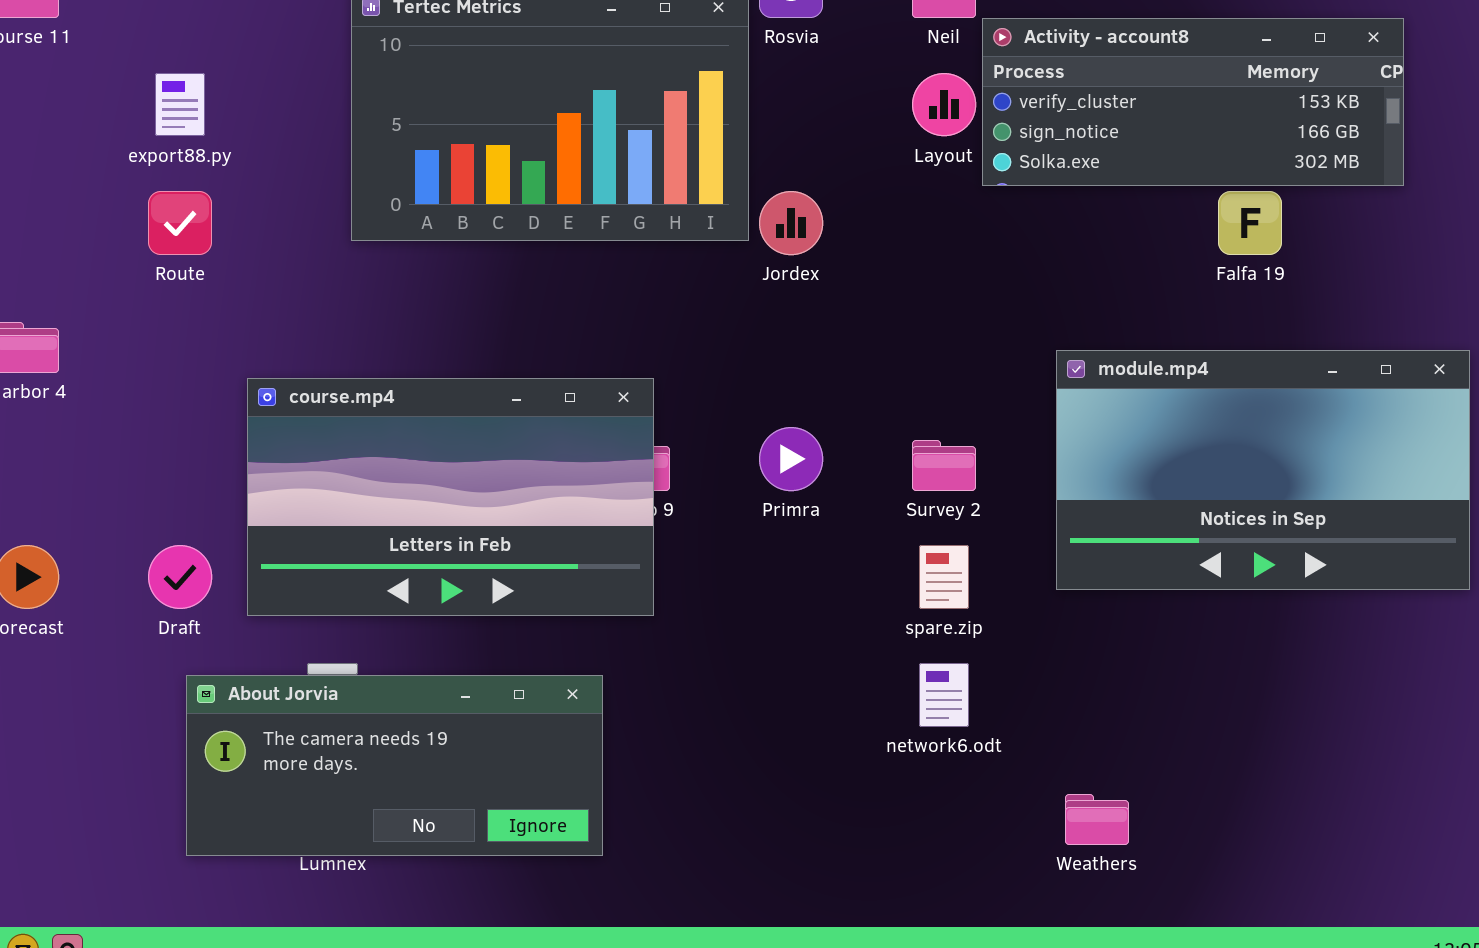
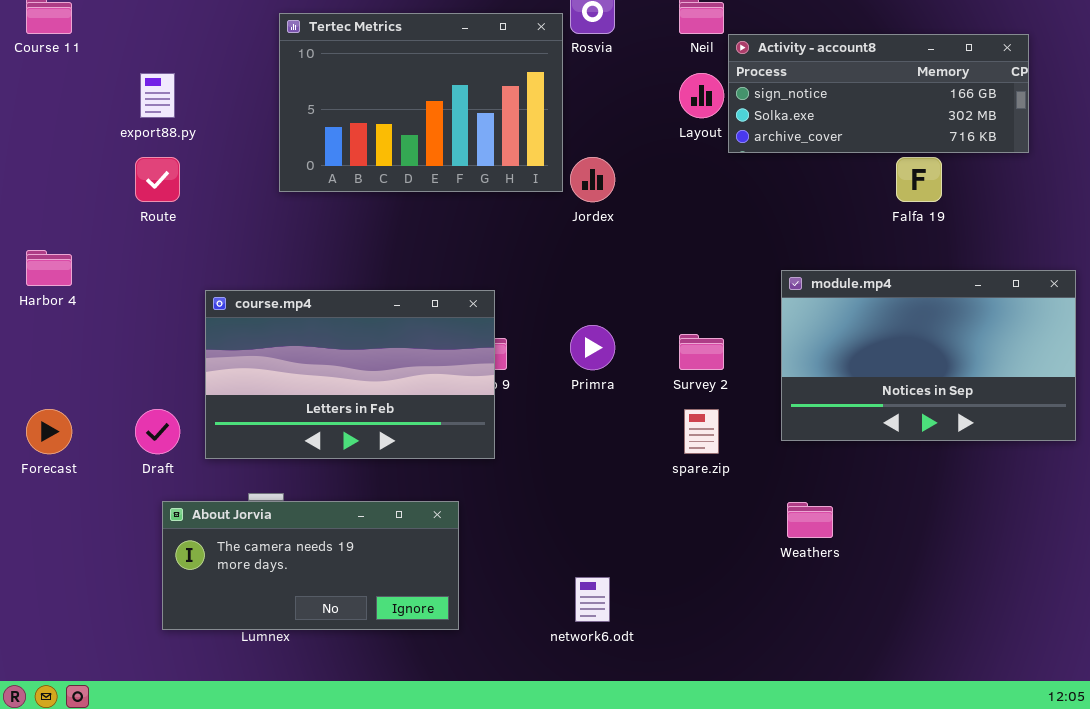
Activity - account8: [982,18,1404,186] -> [728,34,1029,153], scrolled down 1 row
network6.odt: [919,663,969,727] -> [575,577,610,622], moved
Weathers: [1065,794,1129,845] -> [787,502,833,538], moved

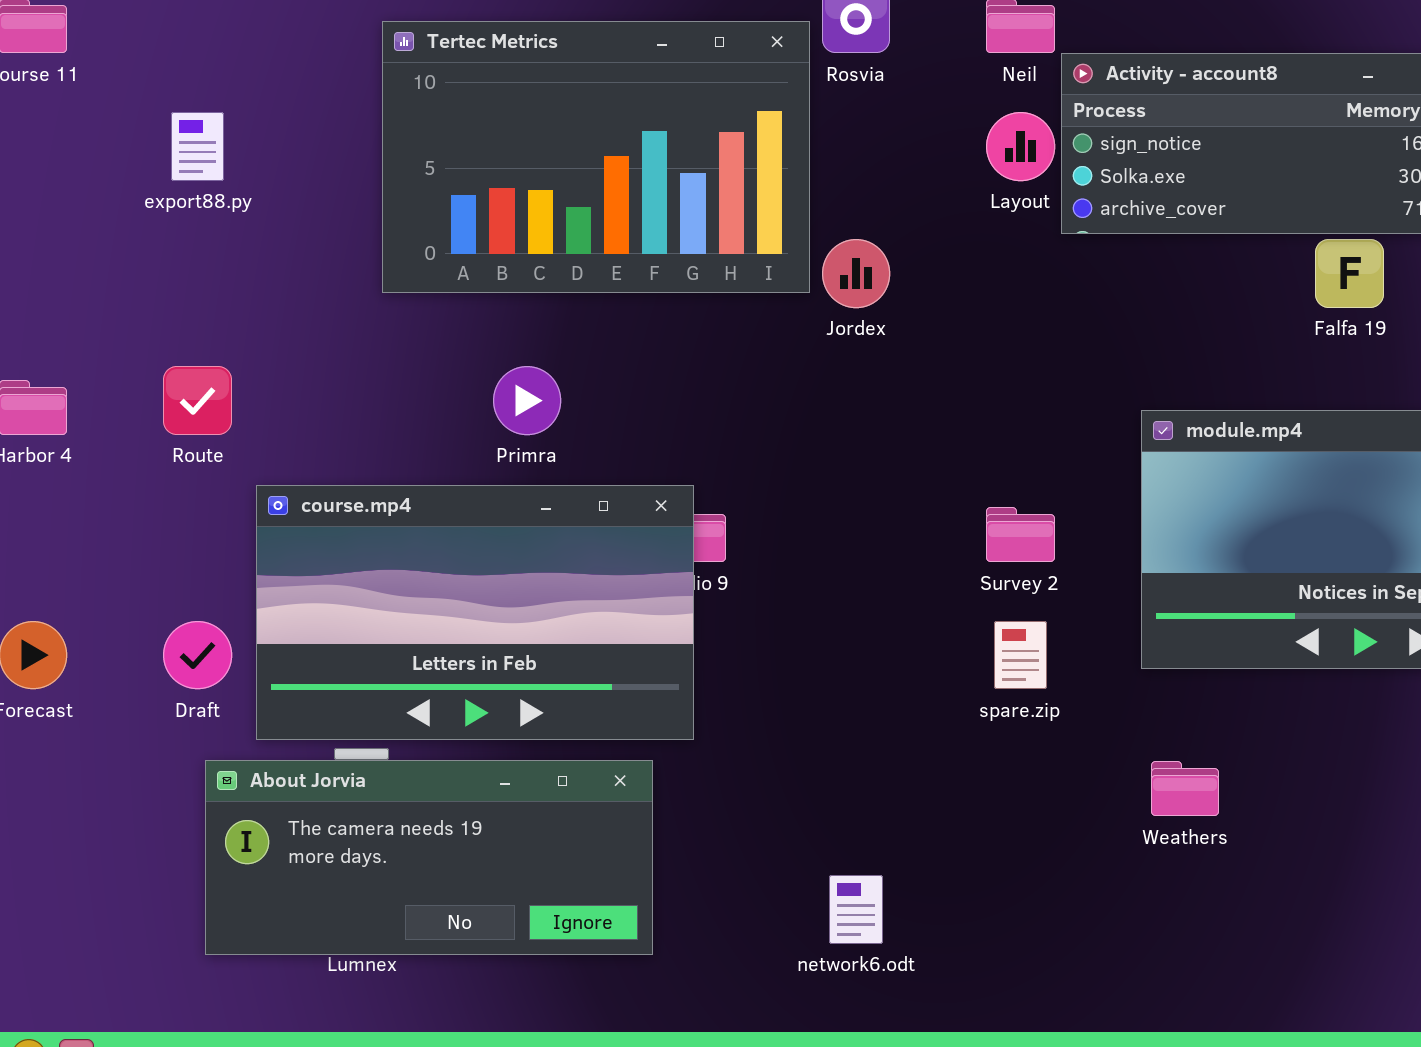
Route: [135,157,180,202] -> [163,366,232,435], moved
course.mp4: [205,290,495,459] -> [256,485,694,740], moved
Primra: [570,325,615,370] -> [493,366,561,435], moved

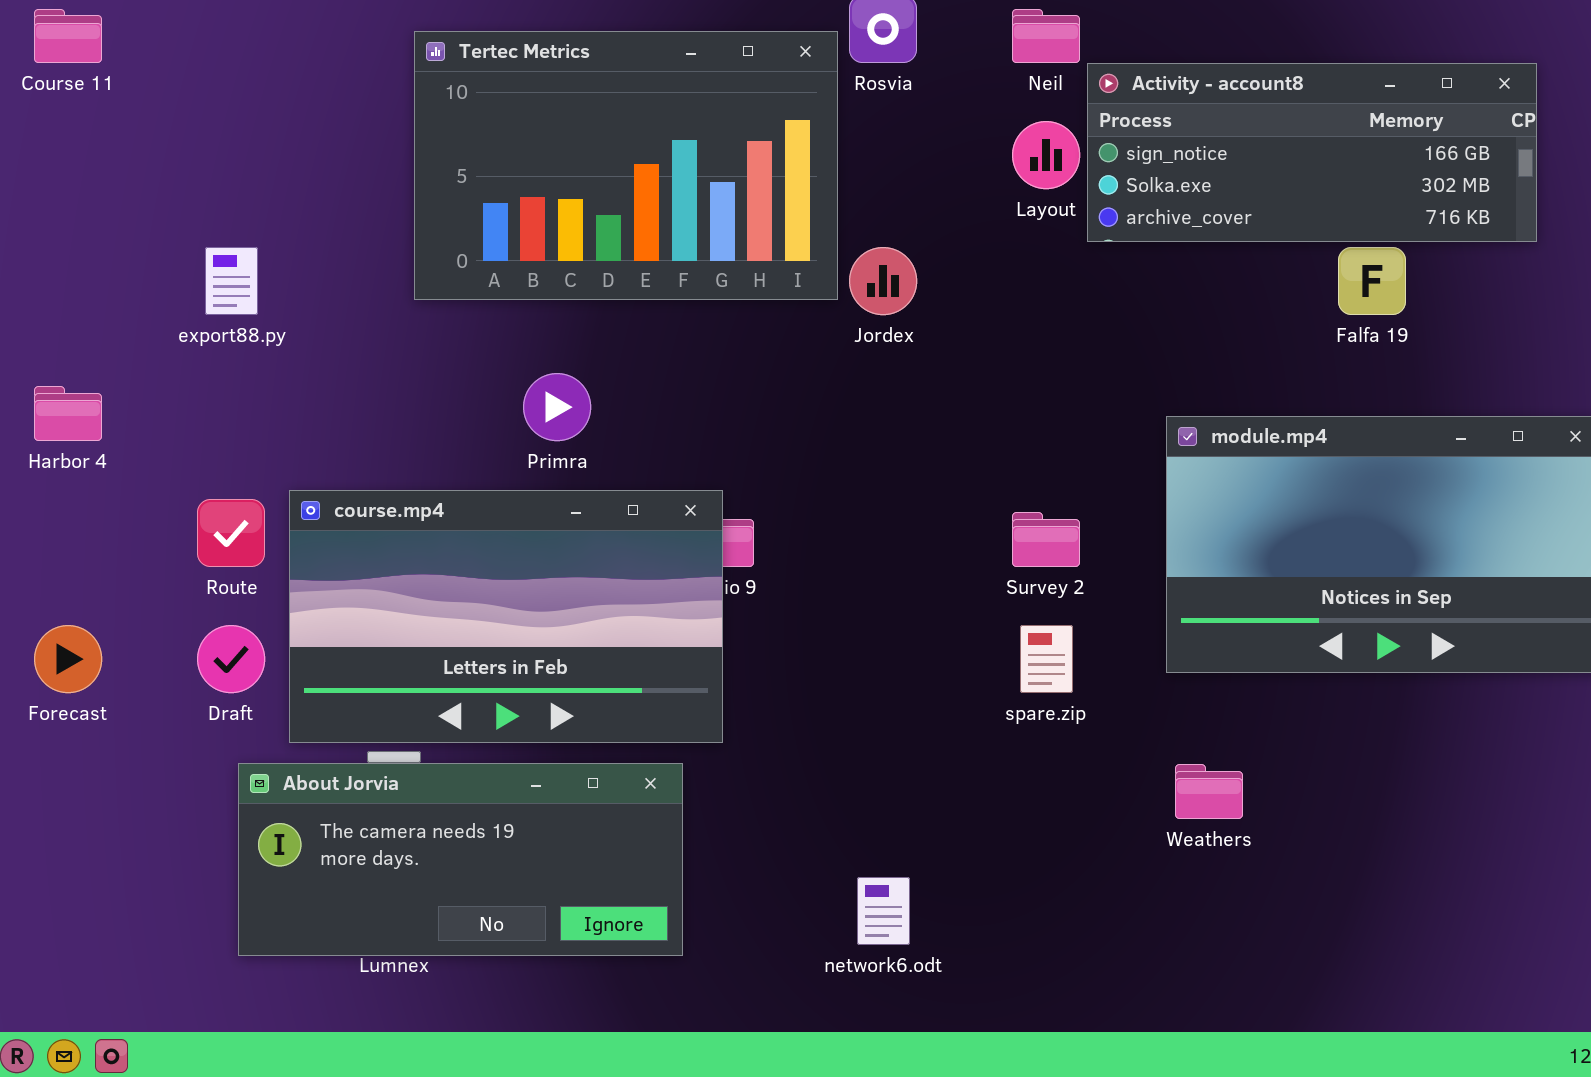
export88.py: [171,112,224,181] -> [205,247,258,315], moved
Route: [163,366,232,435] -> [197,499,265,567], moved

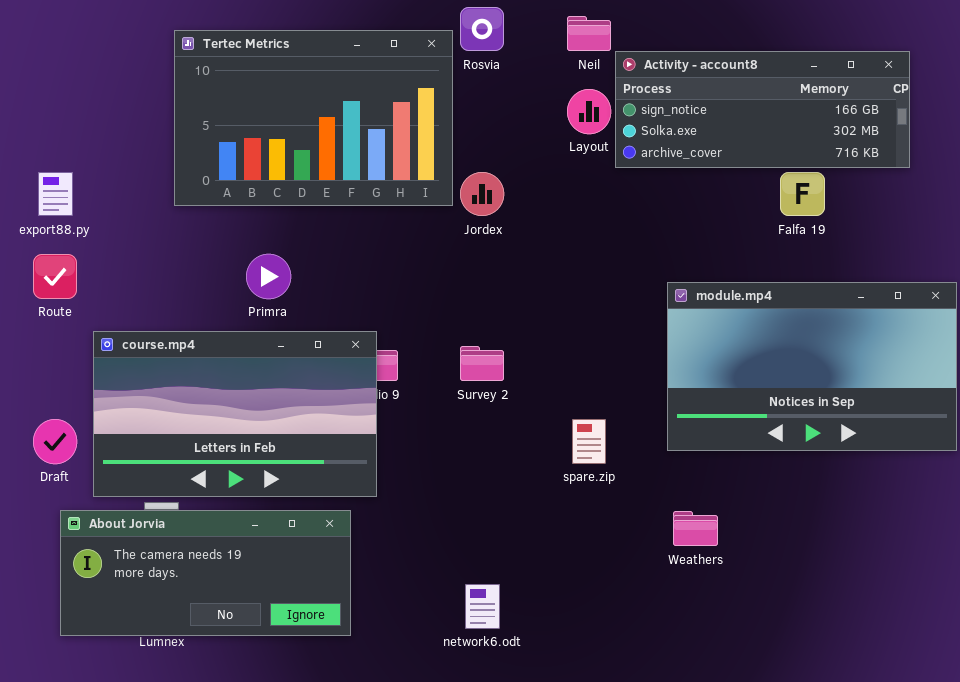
Route: [197,499,265,567] -> [33,254,77,299], moved
Survey 2: [1012,512,1080,567] -> [460,346,504,381], moved

